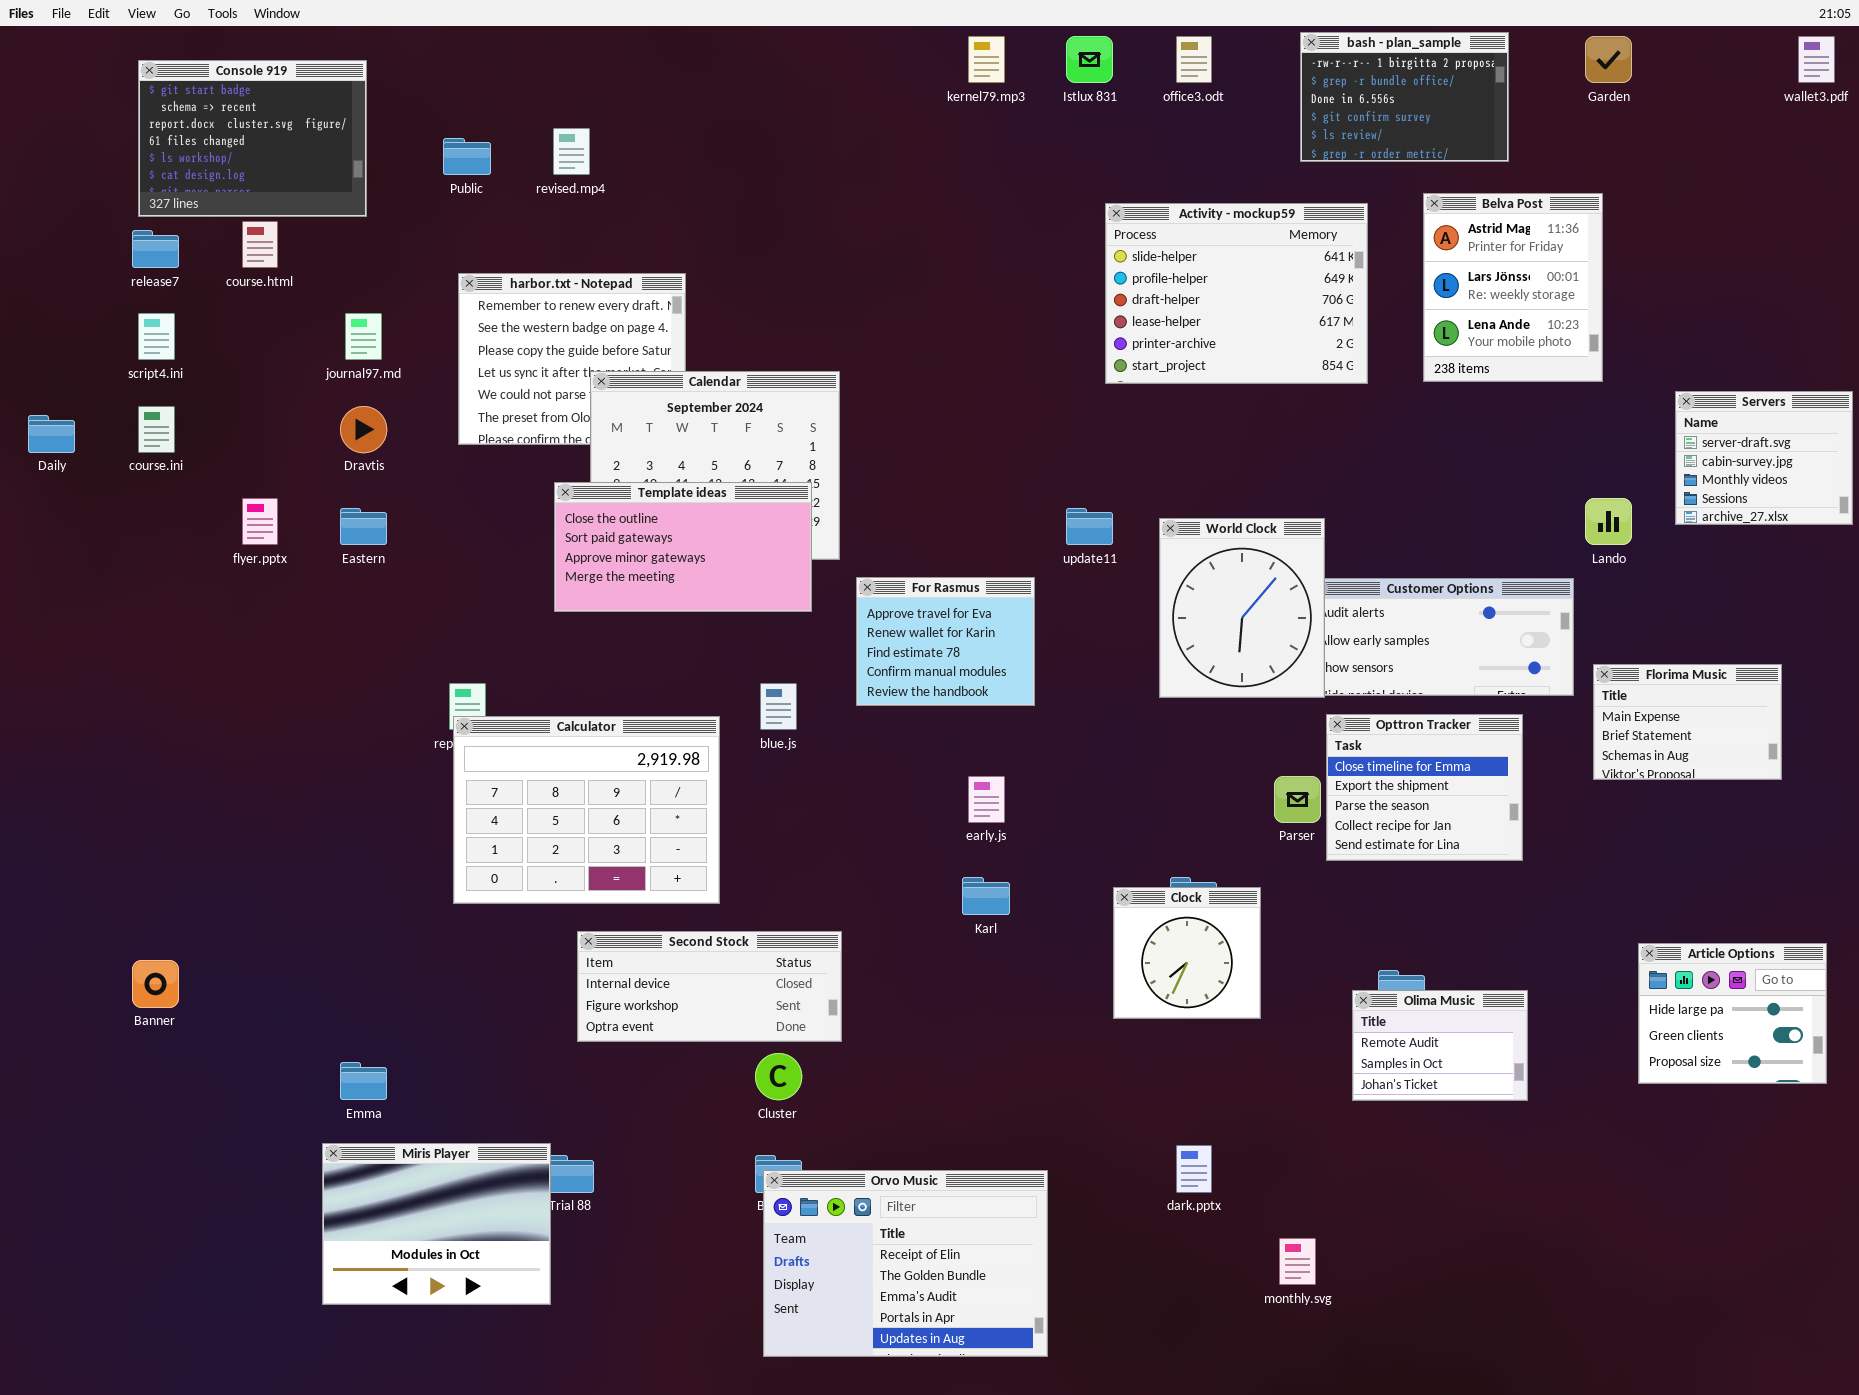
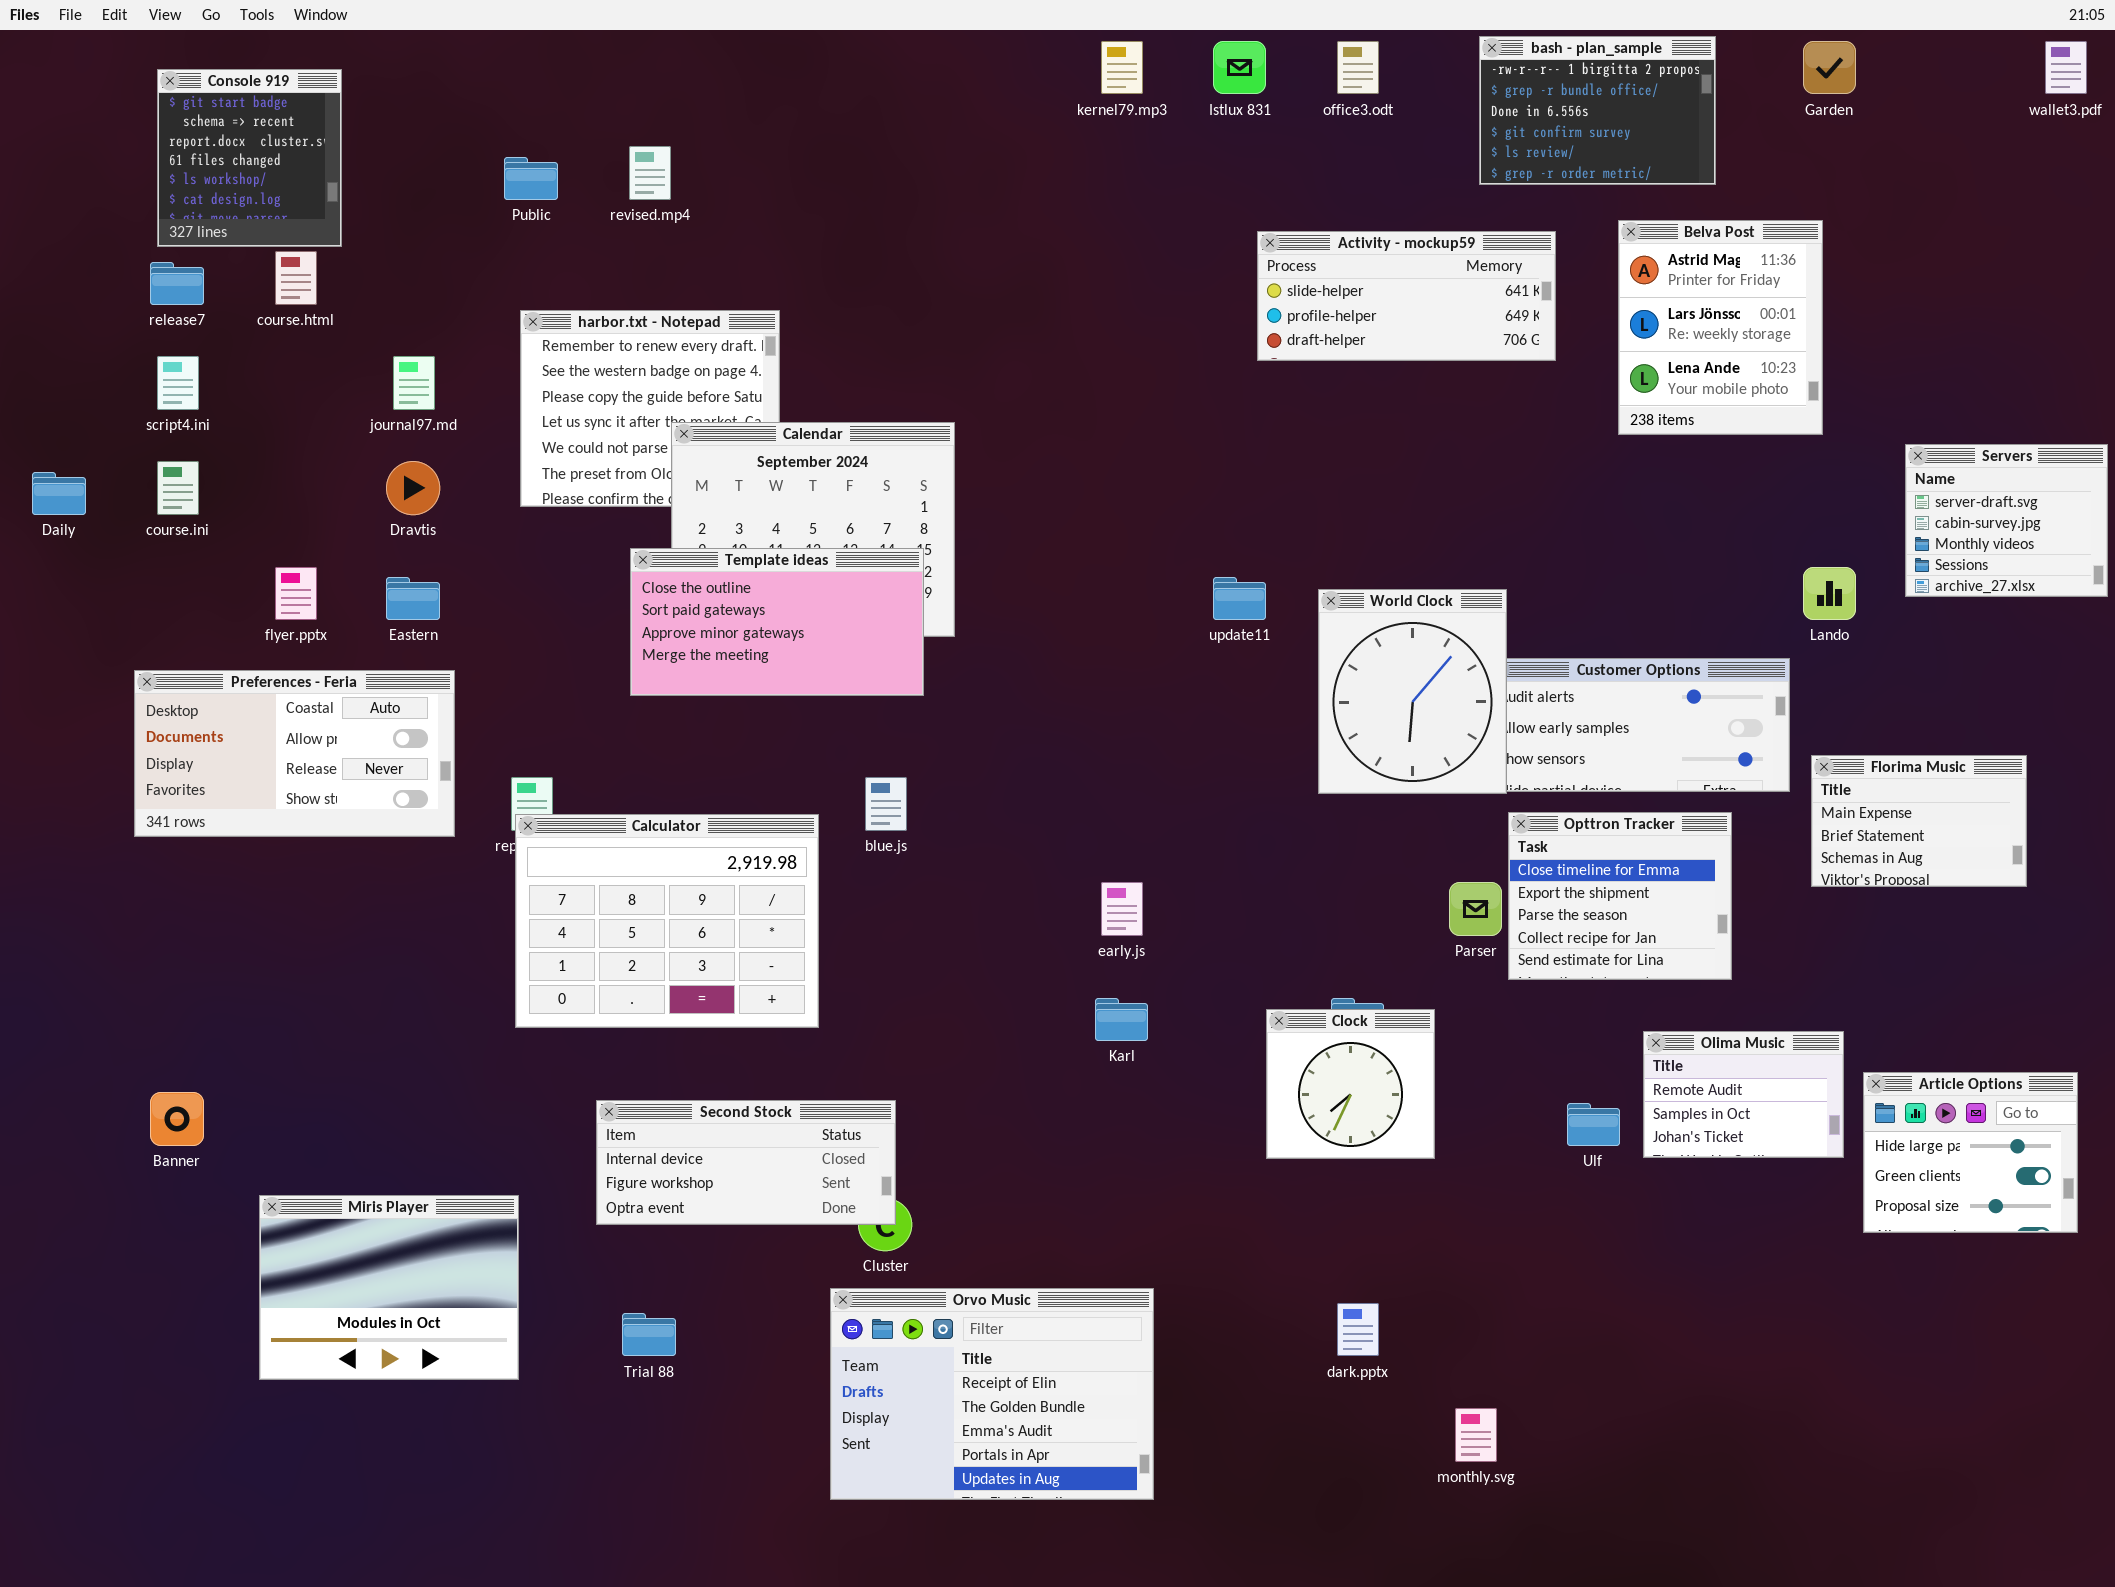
Console 919: [138,60,367,217] -> [157,69,342,247], resized
Activity - mockup59: [1105,203,1368,384] -> [1257,231,1556,361], resized
For Rasmus: [856,577,1035,706] -> none, closed
Preferences - Feria: none -> [134,670,455,837], opened
Second Stock: [577,931,842,1042] -> [596,1100,896,1225], moved
Olima Music: [1352,990,1528,1101] -> [1643,1031,1844,1158], moved
Miris Player: [322,1143,551,1305] -> [259,1195,519,1380], moved
Orvo Music: [763,1170,1048,1357] -> [830,1288,1154,1500], moved

